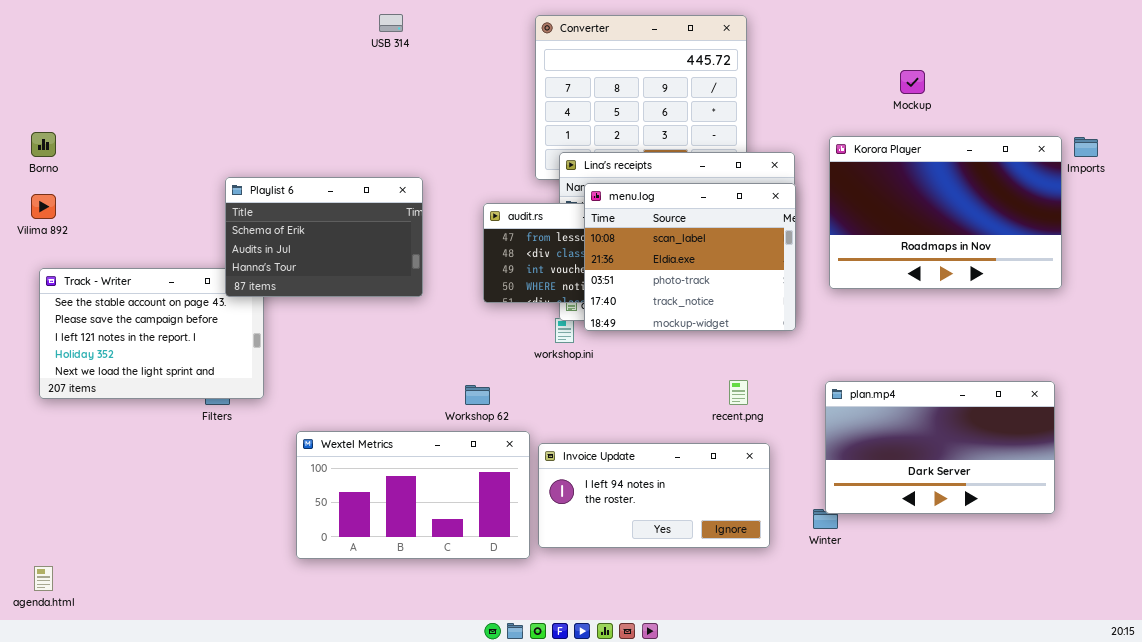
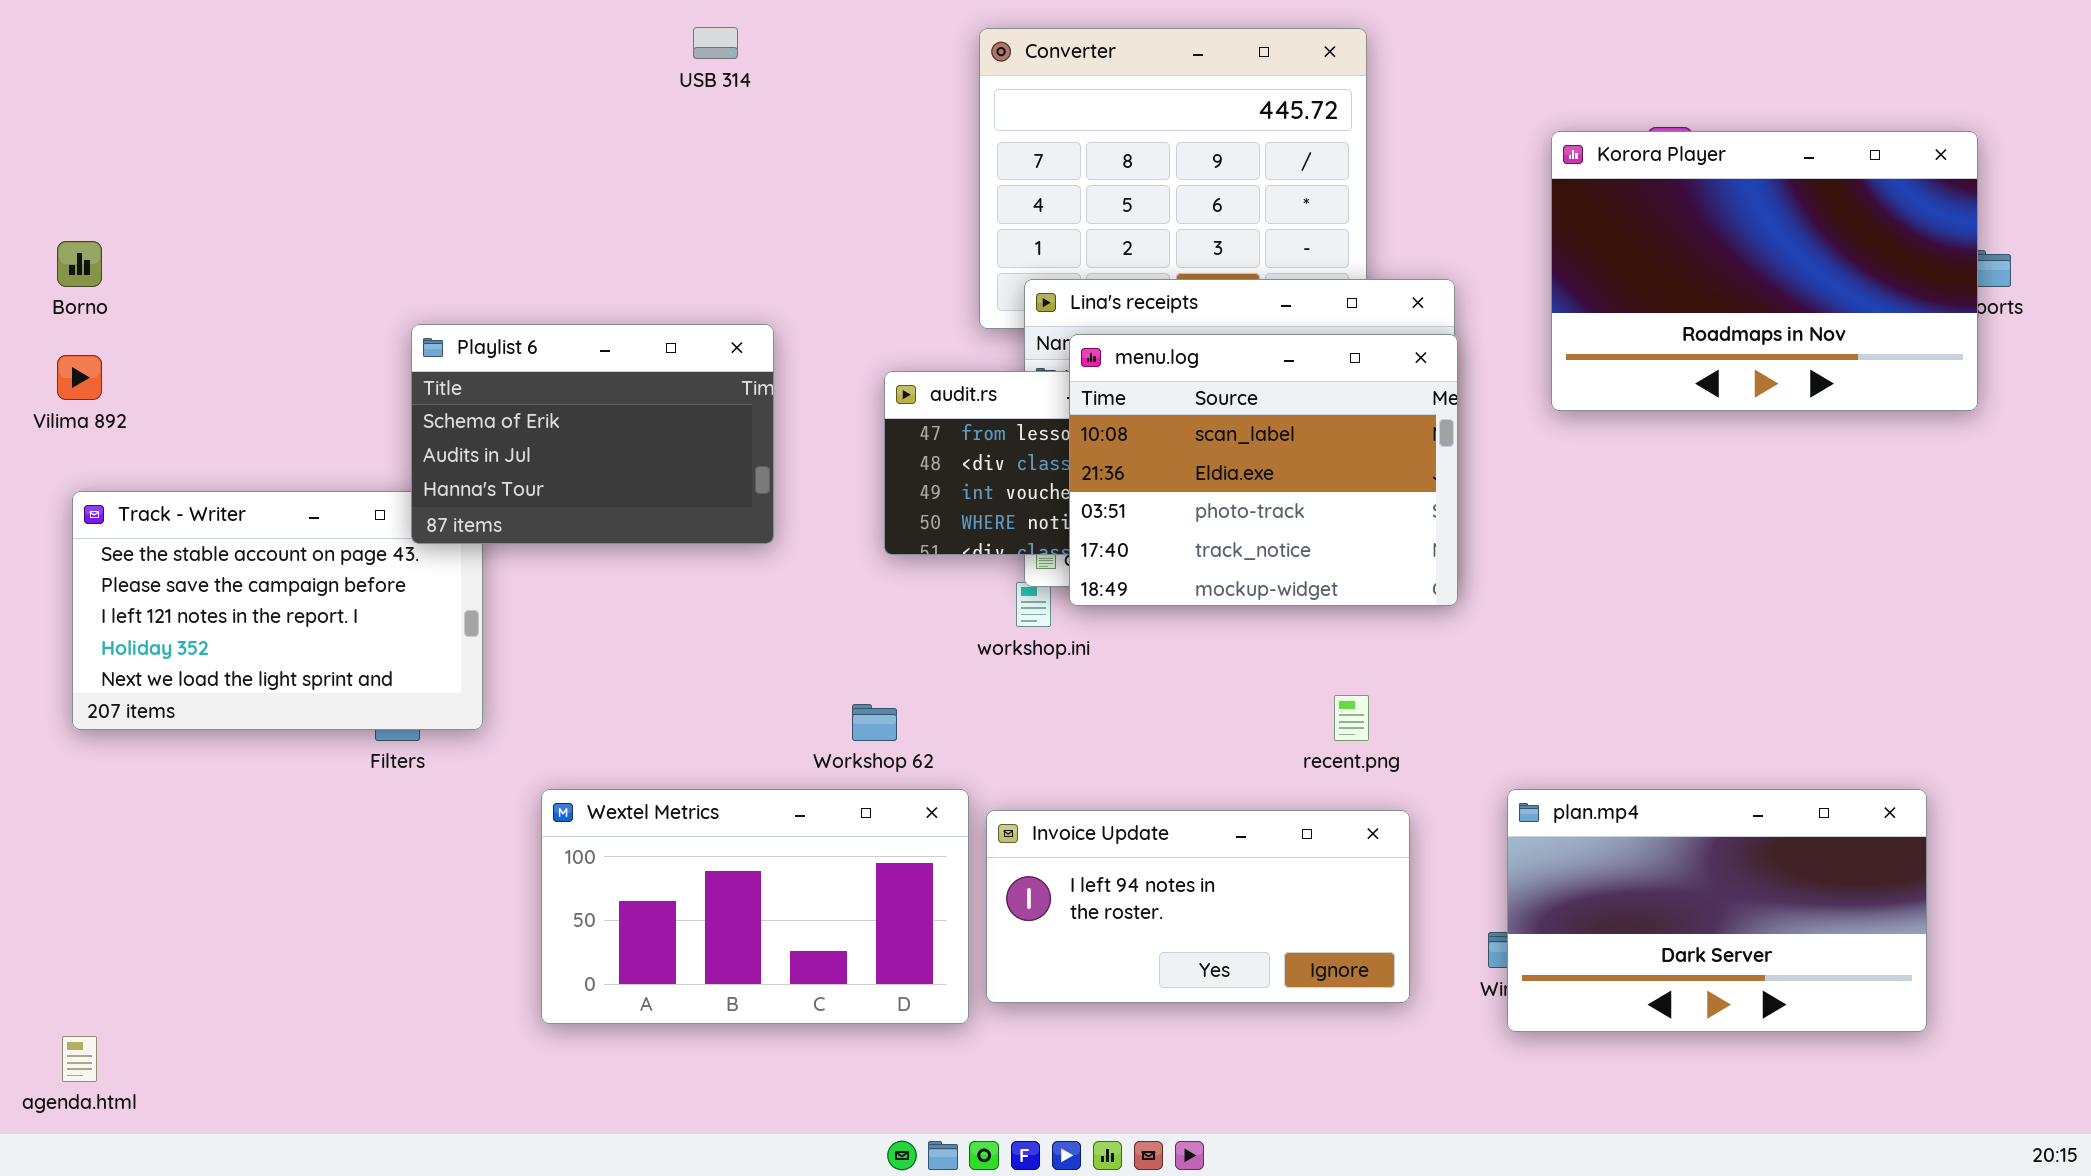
Korora Player: [829,136,1062,289] -> [1551,131,1978,411], moved
plan.mp4: [825,381,1055,514] -> [1507,789,1927,1032], moved

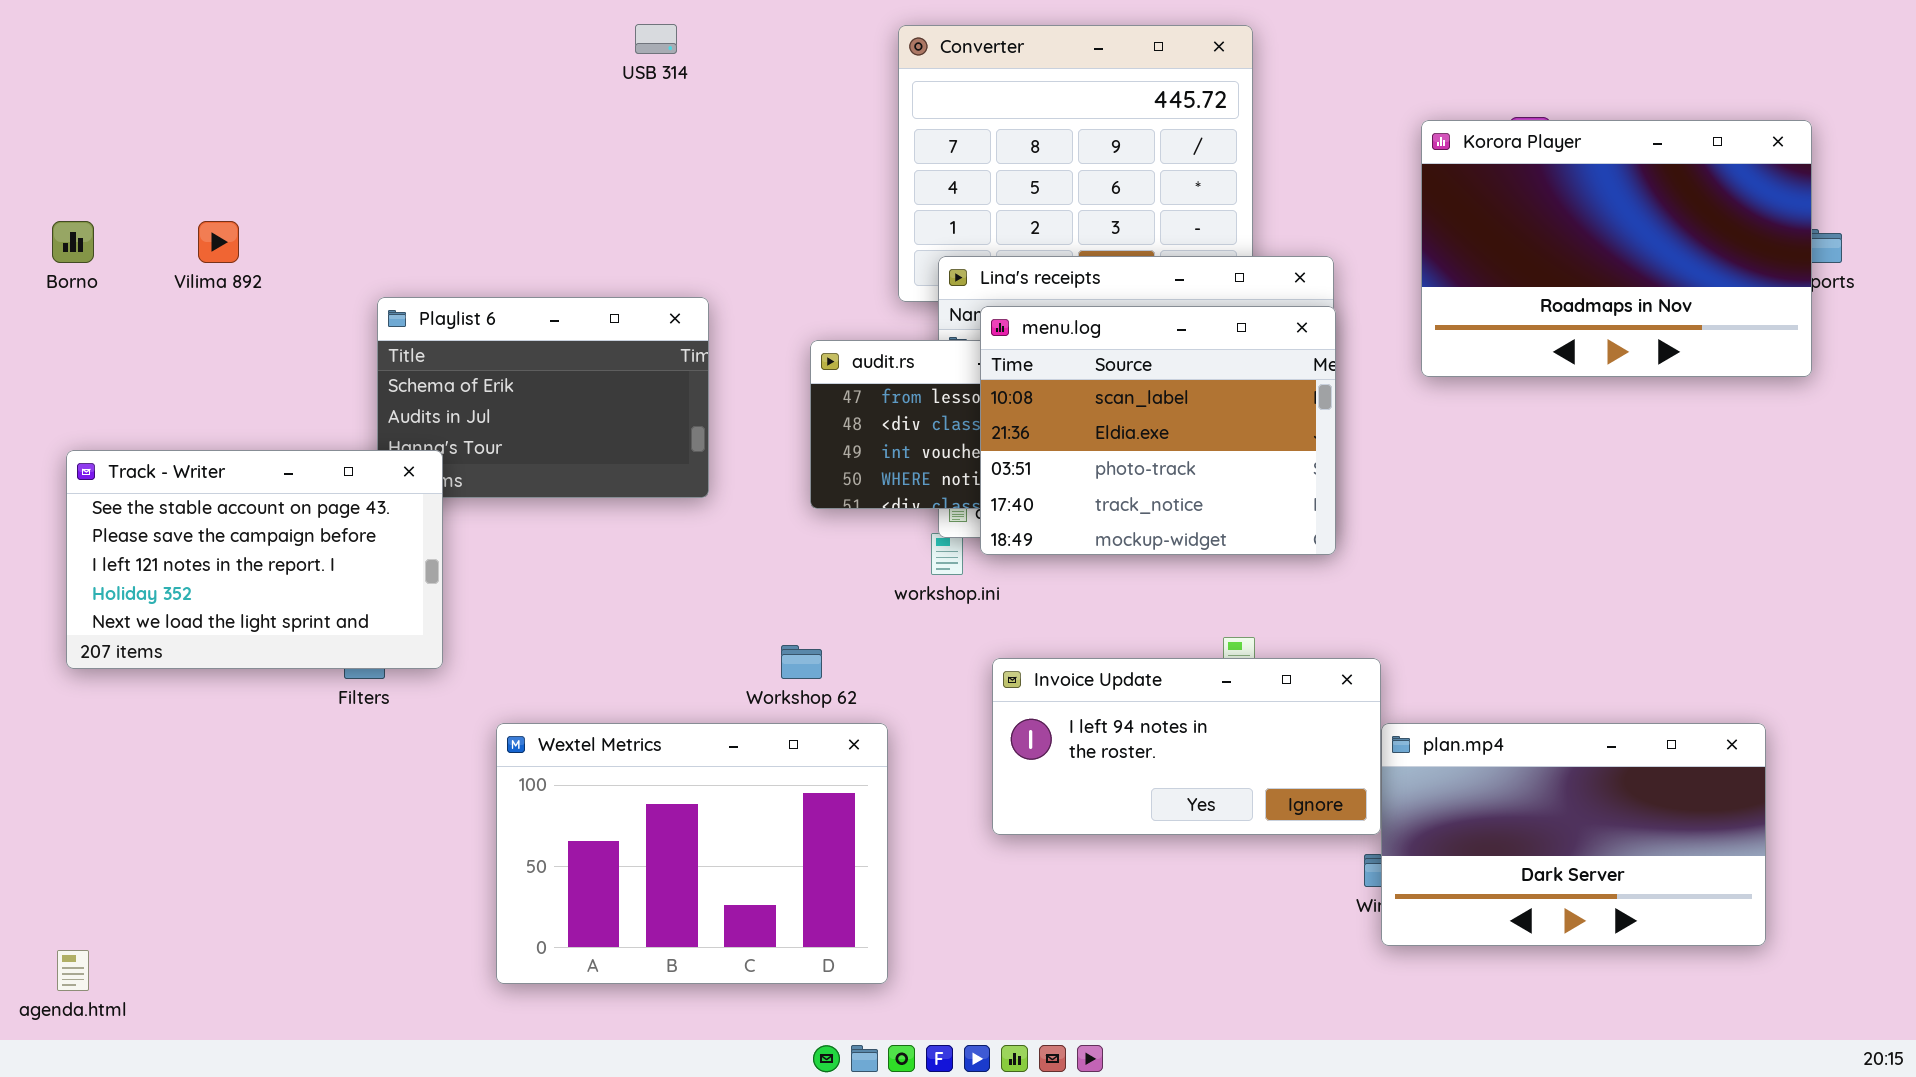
Vilima 892: [57,355,102,400] -> [198,221,239,263], moved
Track - Writer: [72,491,483,730] -> [66,450,443,669], raised
Wextel Metrics: [541,789,969,1024] -> [496,723,888,984], resized
Invoice Update: [986,810,1410,1003] -> [992,658,1381,835], moved

